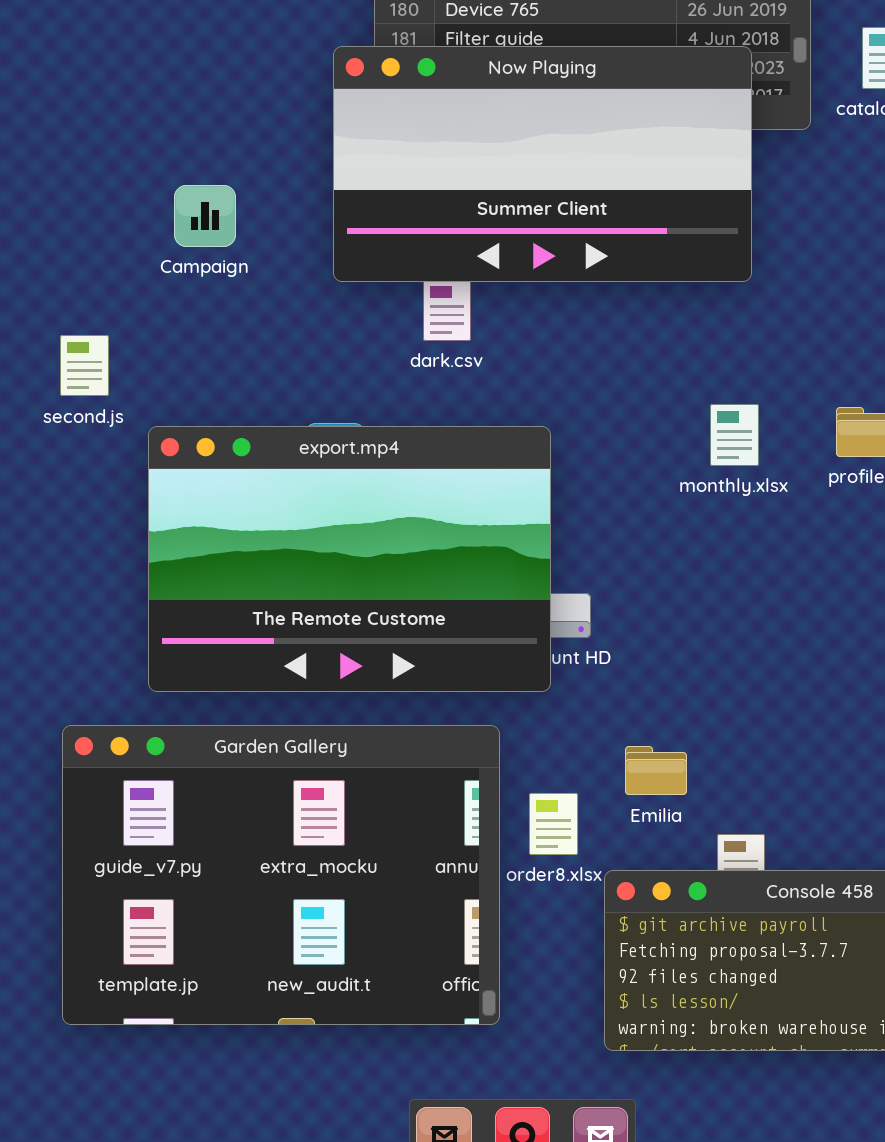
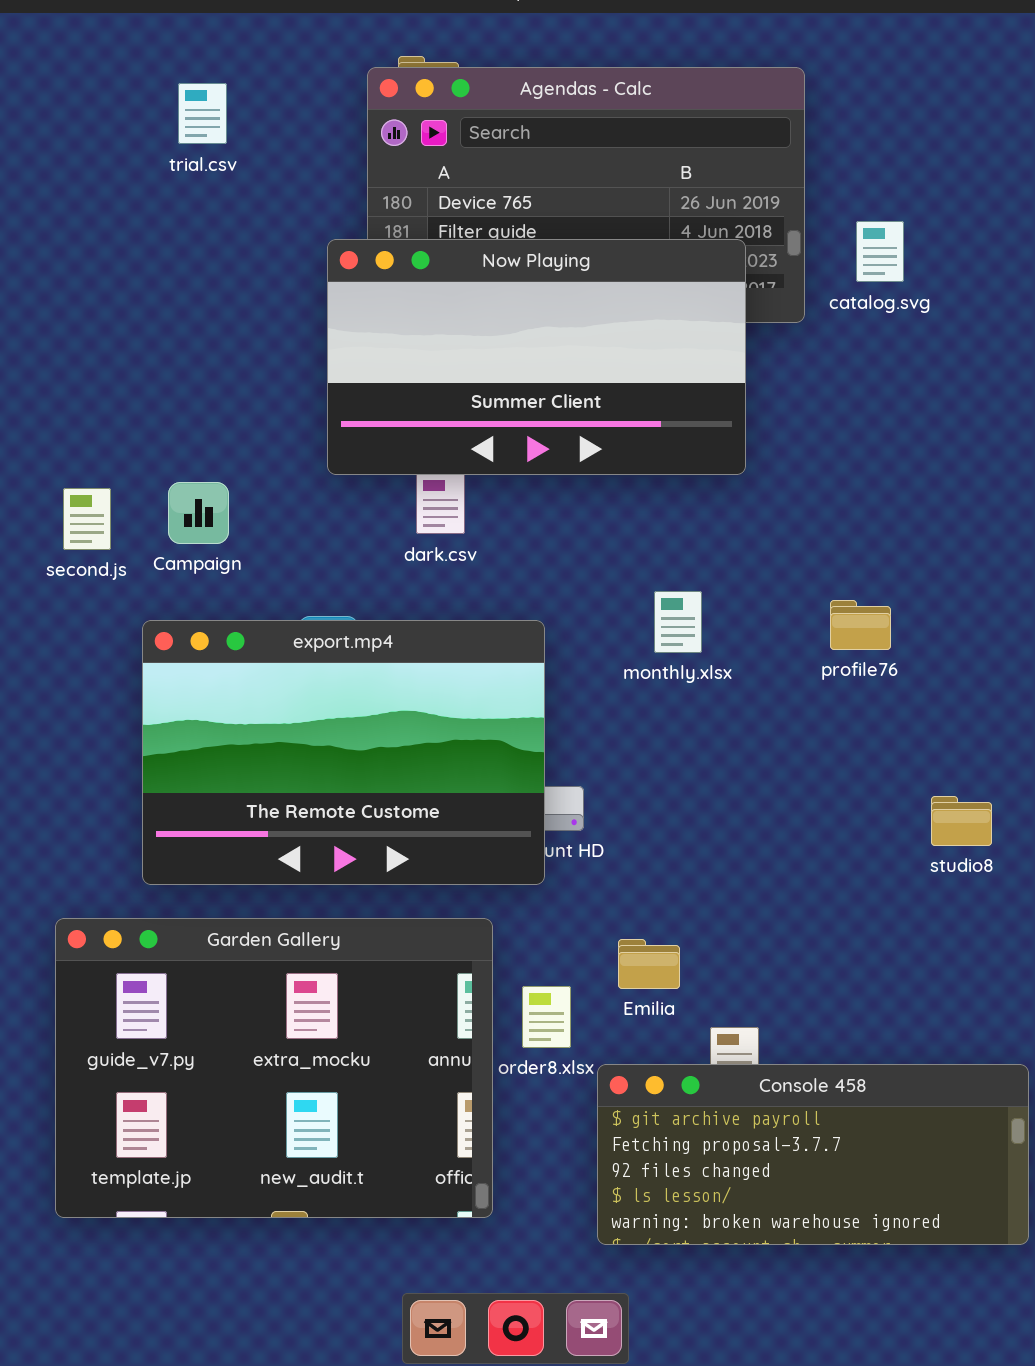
Campaign: [174,185,236,247] -> [168,482,229,544], moved
second.js: [60,335,109,396] -> [63,488,111,550], moved
monthly.xlsx: [710,404,759,466] -> [654,591,702,653], moved

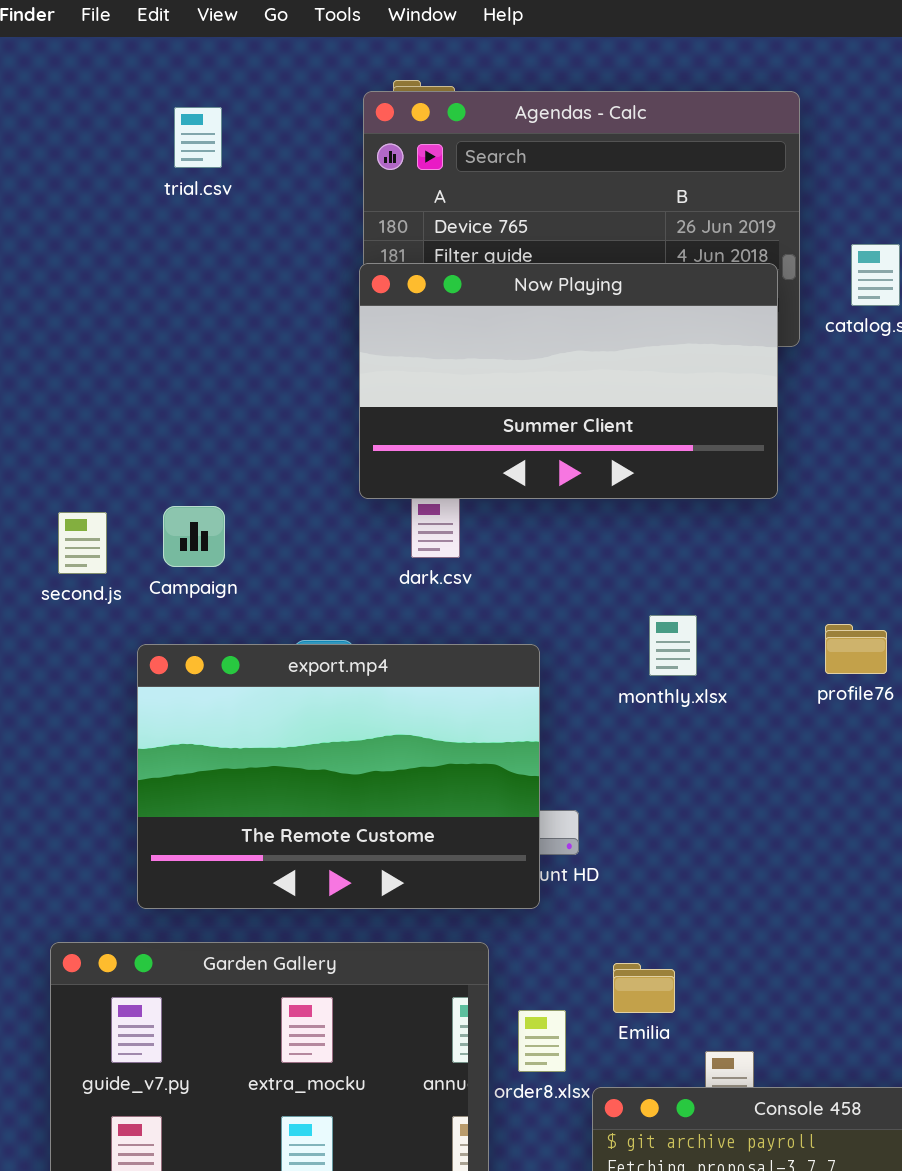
Now Playing: [327,239,746,475] -> [359,263,778,499], moved

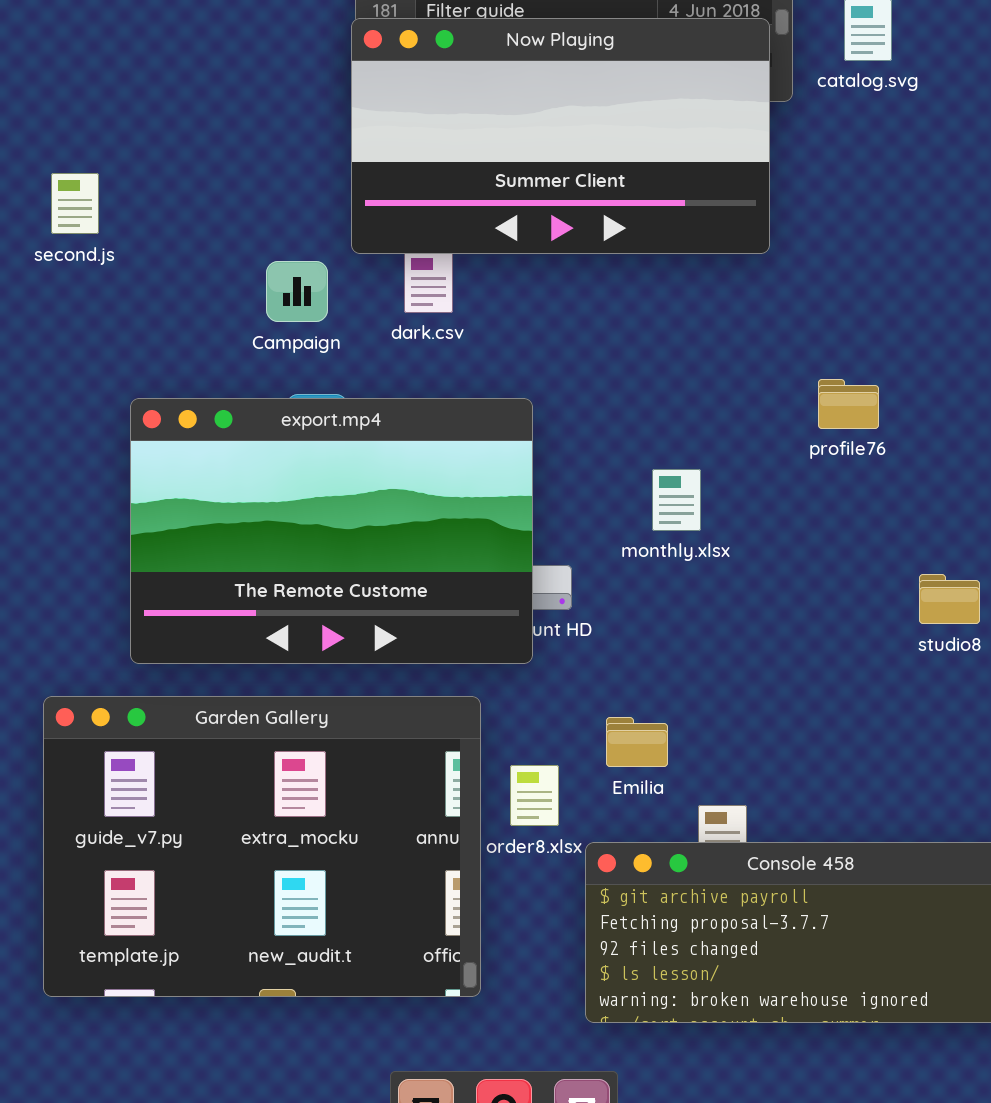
Campaign: [163,506,225,567] -> [266,261,328,322], moved
second.js: [58,512,107,574] -> [51,173,99,234], moved
monthly.xlsx: [649,615,697,676] -> [652,469,701,531], moved

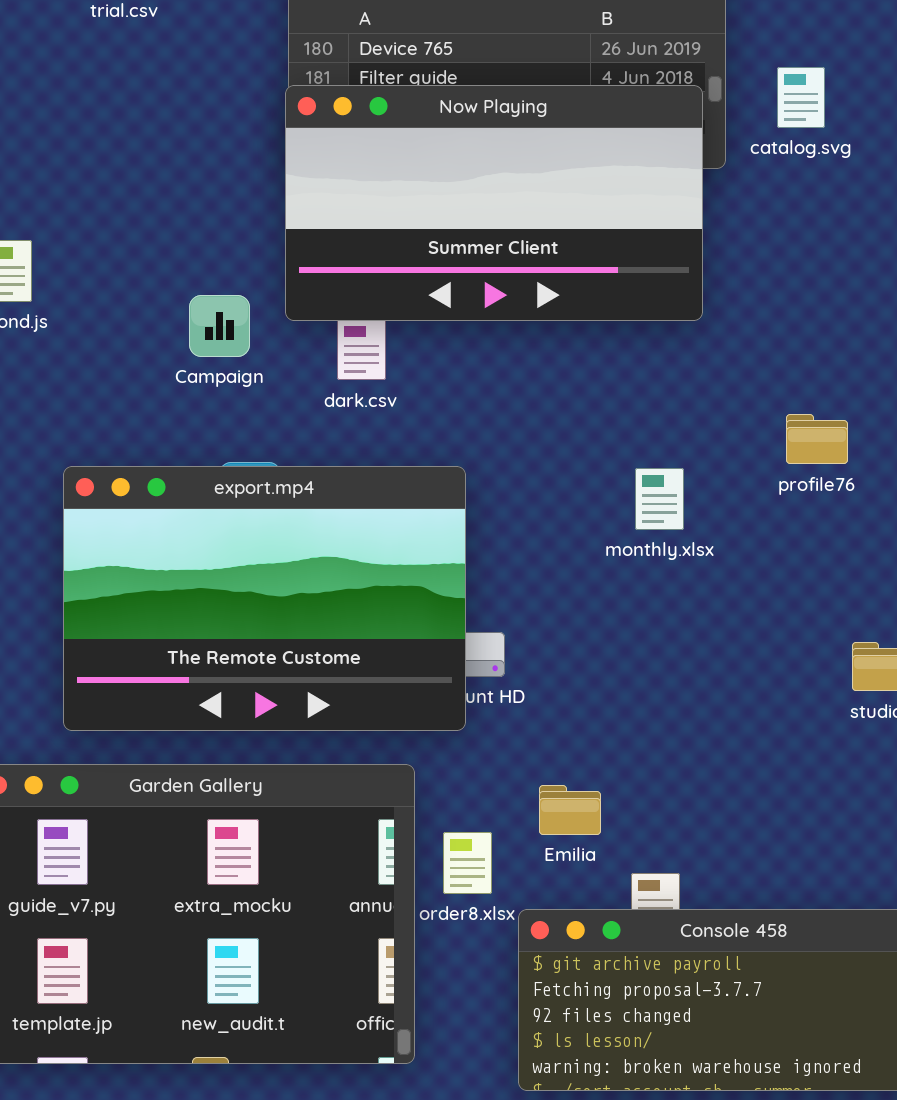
Campaign: [266,261,328,322] -> [189,295,250,357], moved
profile76: [818,379,879,429] -> [786,414,848,464], moved
monthly.xlsx: [652,469,701,531] -> [635,468,684,530], moved

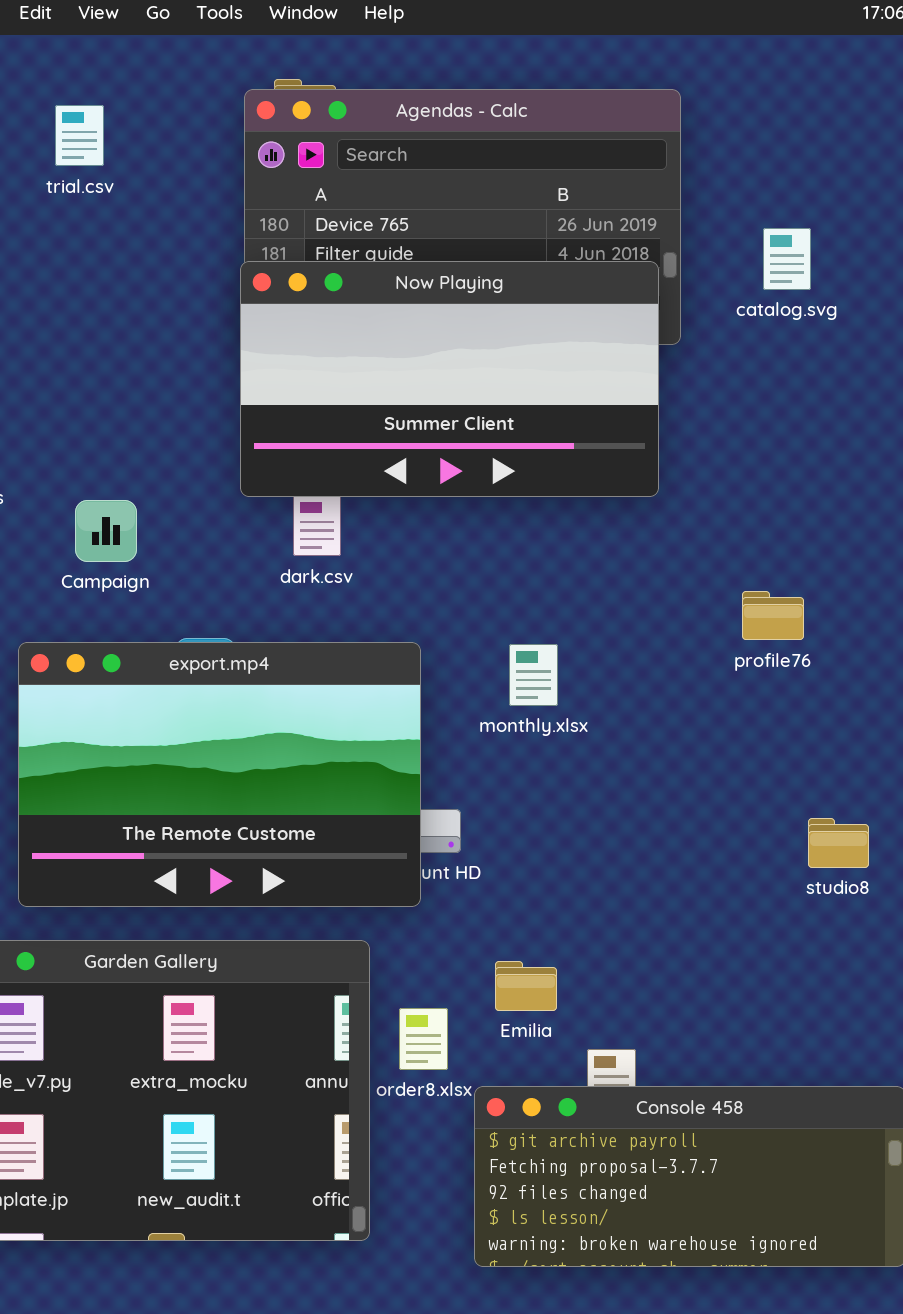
catalog.svg: [777,67,825,128] -> [763,228,811,290], moved
Campaign: [189,295,250,357] -> [75,500,137,562], moved
monthly.xlsx: [635,468,684,530] -> [509,644,558,706], moved

